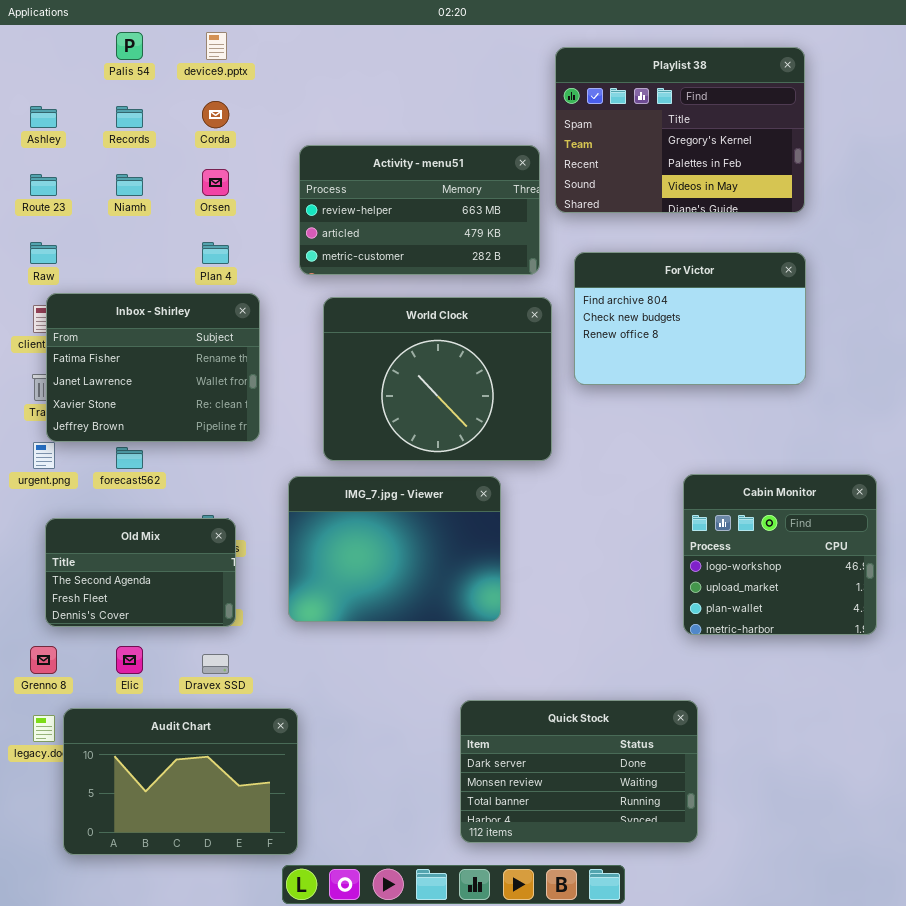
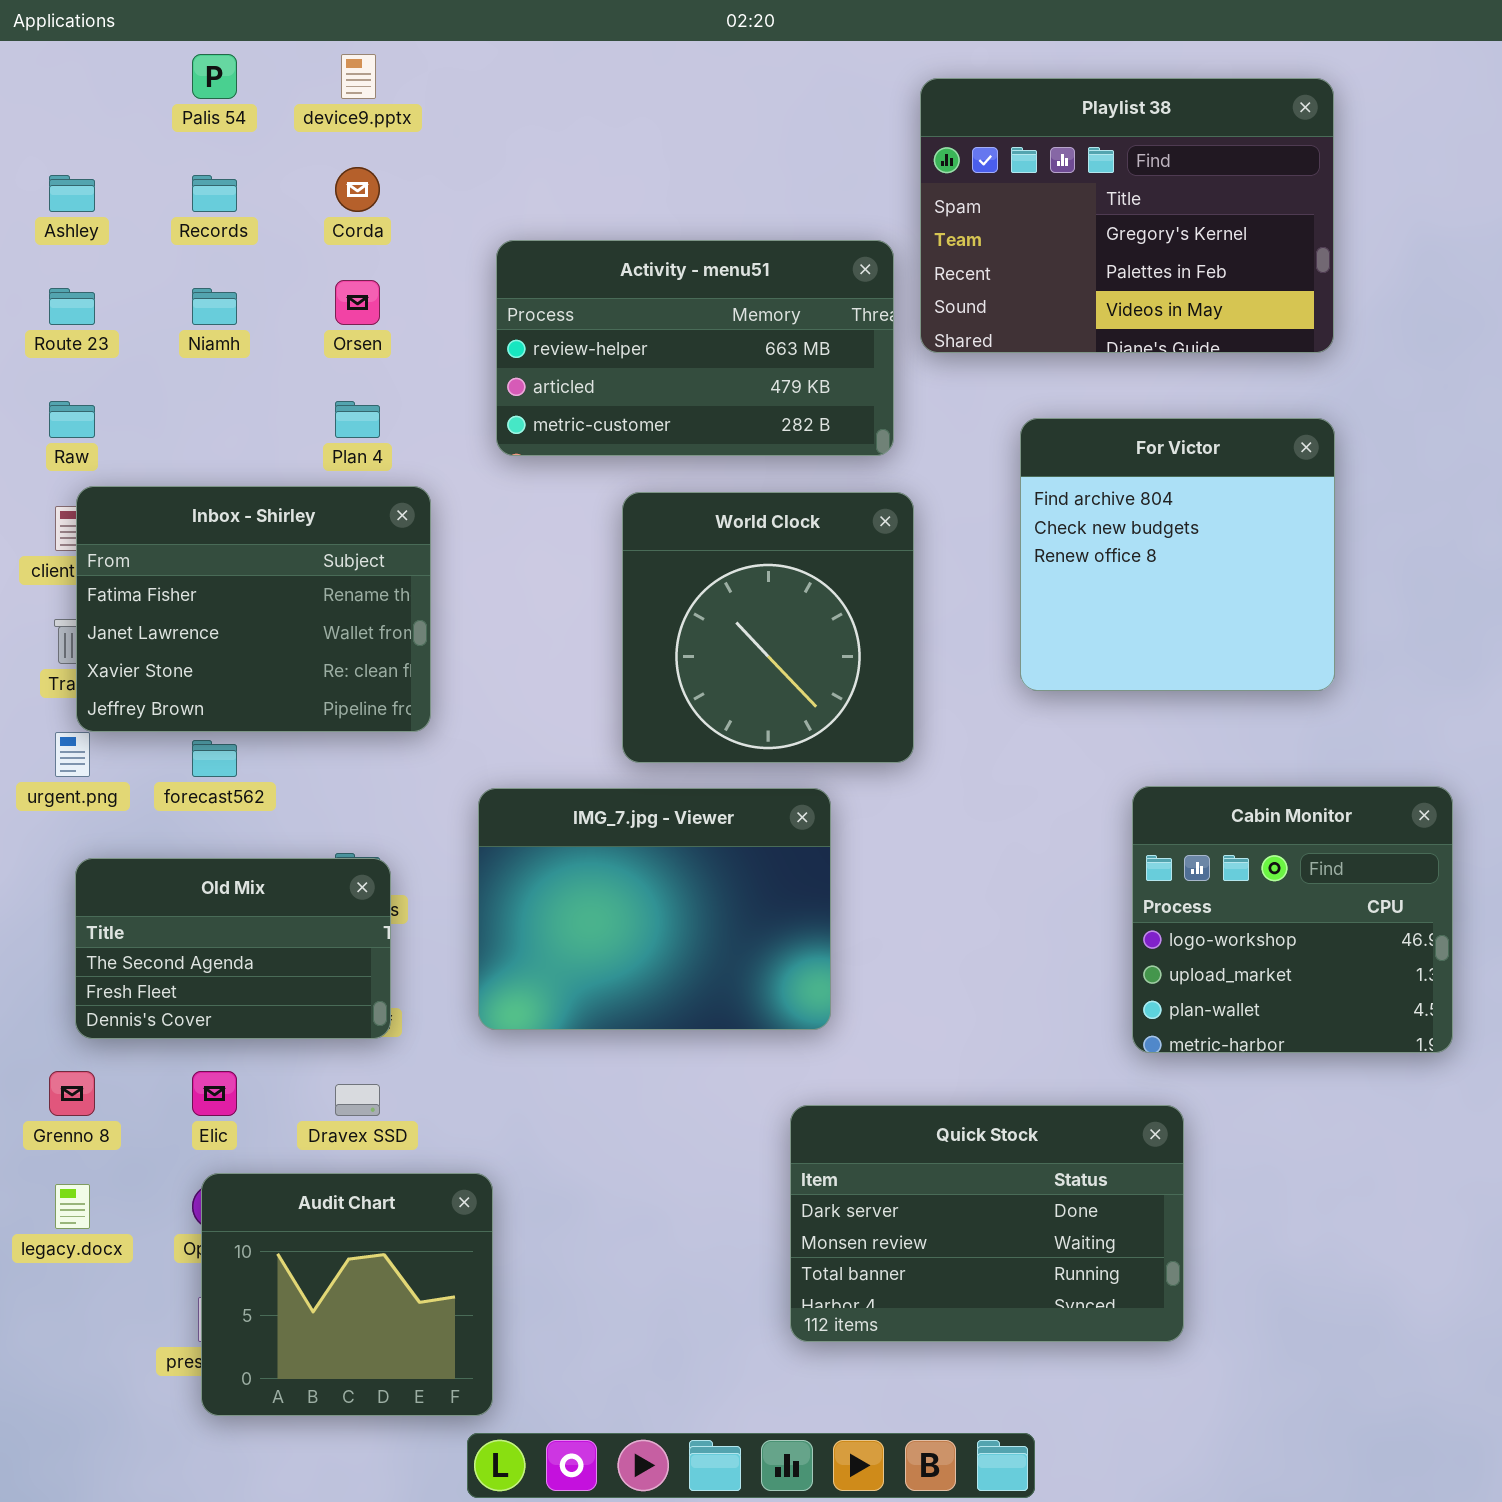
For Victor: [574,252,806,385] -> [1020,418,1335,691], resized
World Clock: [323,297,552,461] -> [622,492,914,763], resized
Quick Stock: [460,700,698,843] -> [790,1105,1184,1342], moved
Audit Chart: [63,708,298,855] -> [201,1173,493,1416], resized

